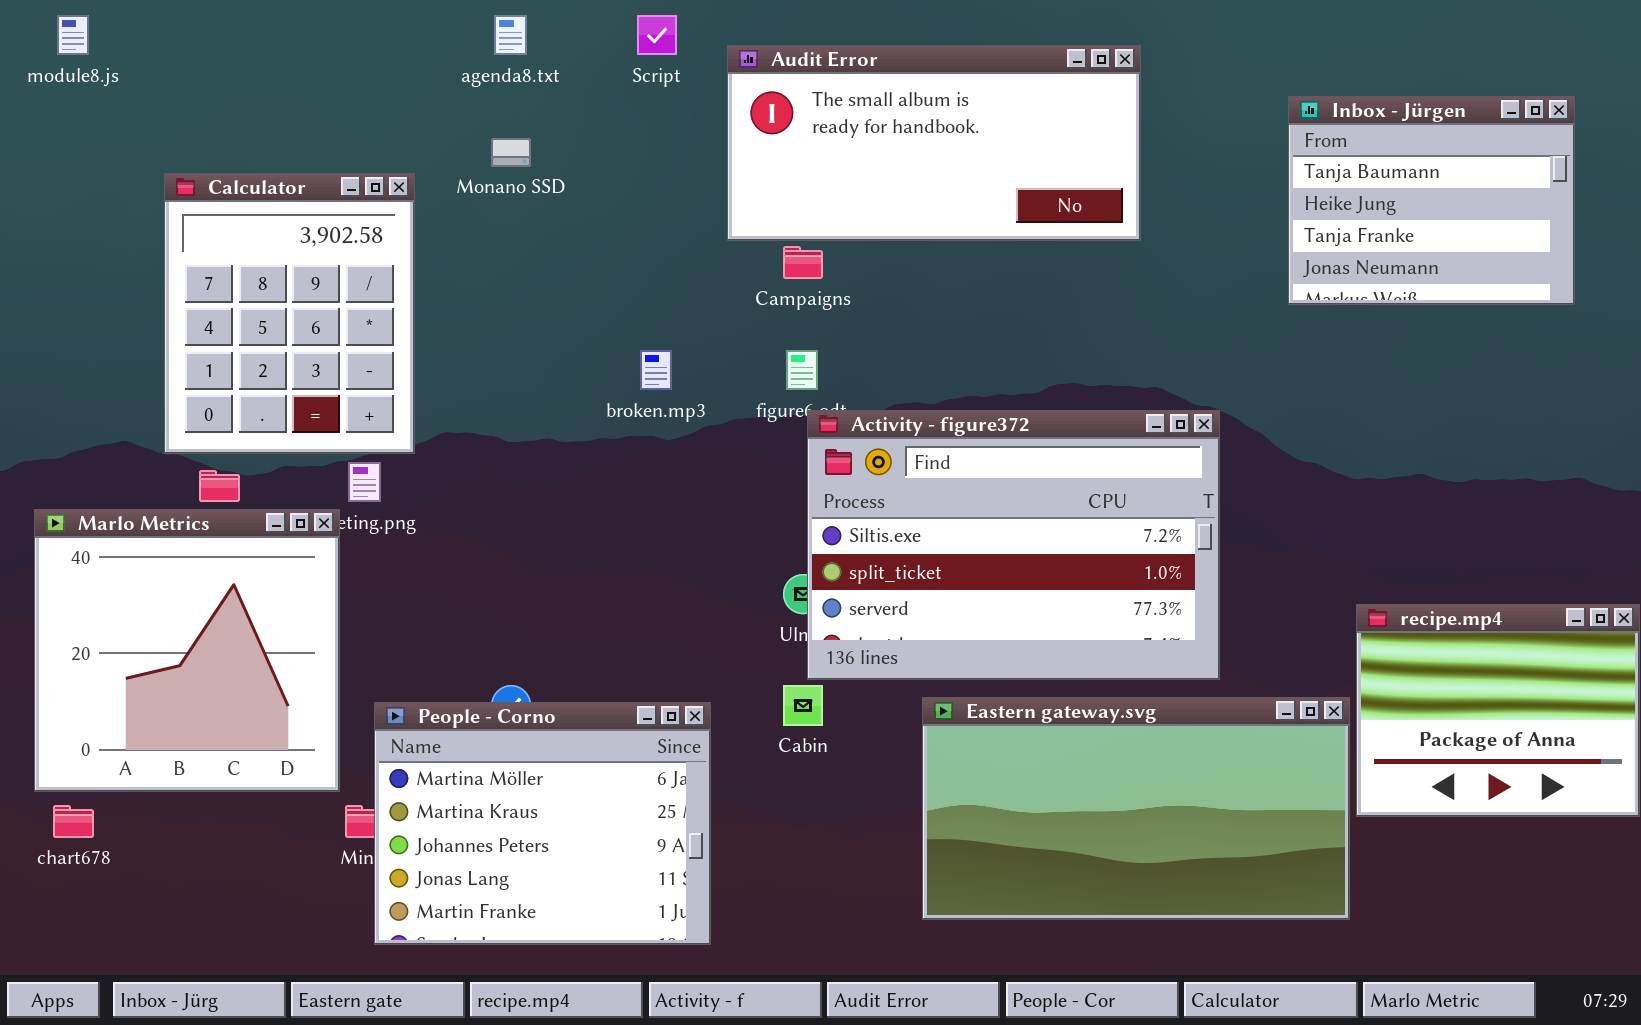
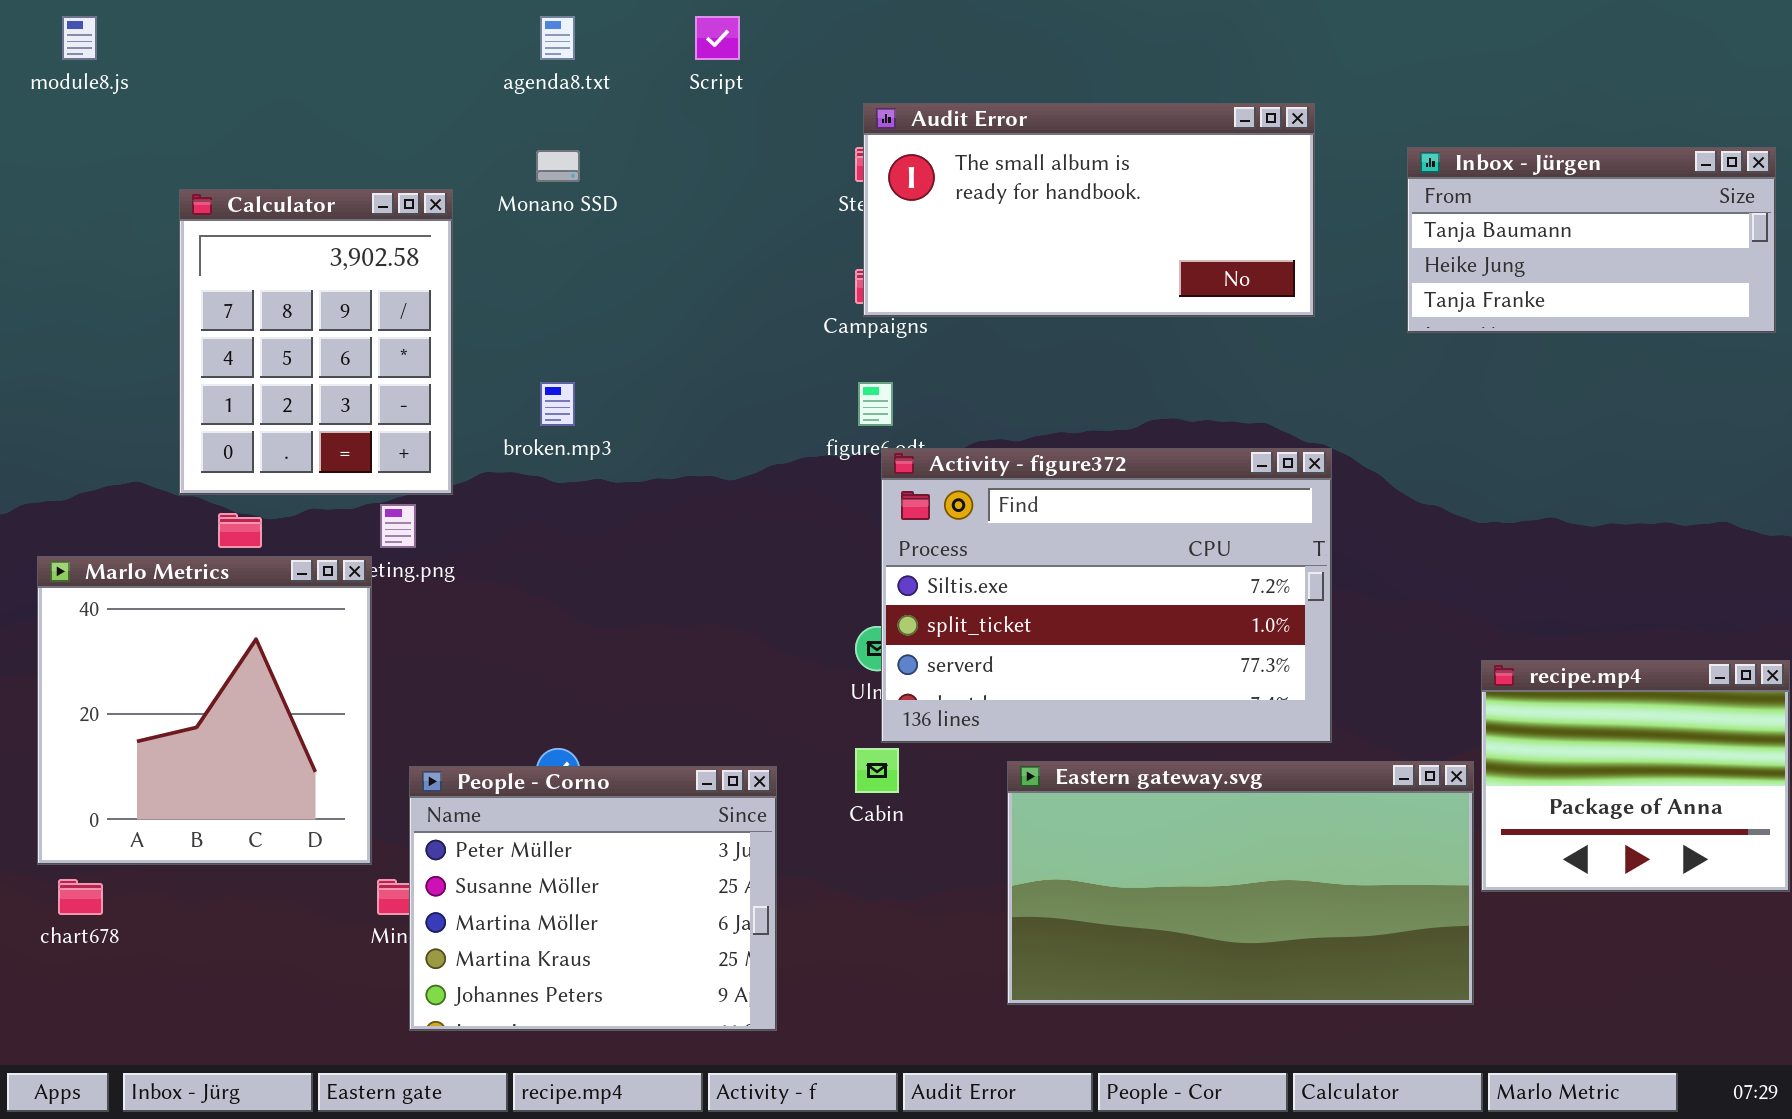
Audit Error: [727,45,1141,241] -> [863,103,1315,317], moved
Inbox - Jürgen: [1288,96,1575,305] -> [1407,147,1776,333], resized
broken.mp3: [640,350,672,390] -> [540,382,575,426], moved
People - Corno: [374,702,711,945] -> [409,766,777,1031], scrolled up 2 rows

